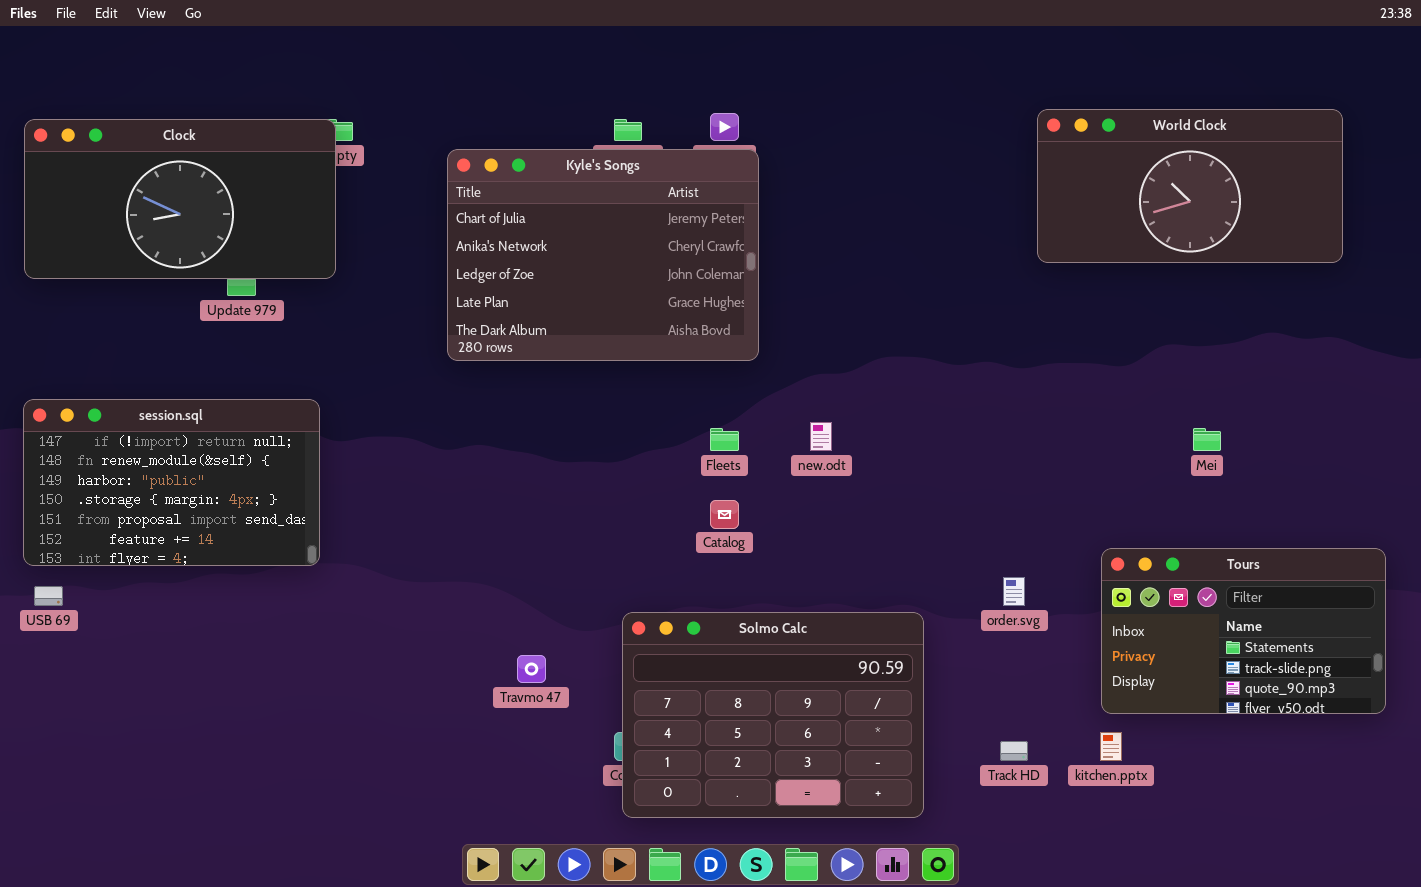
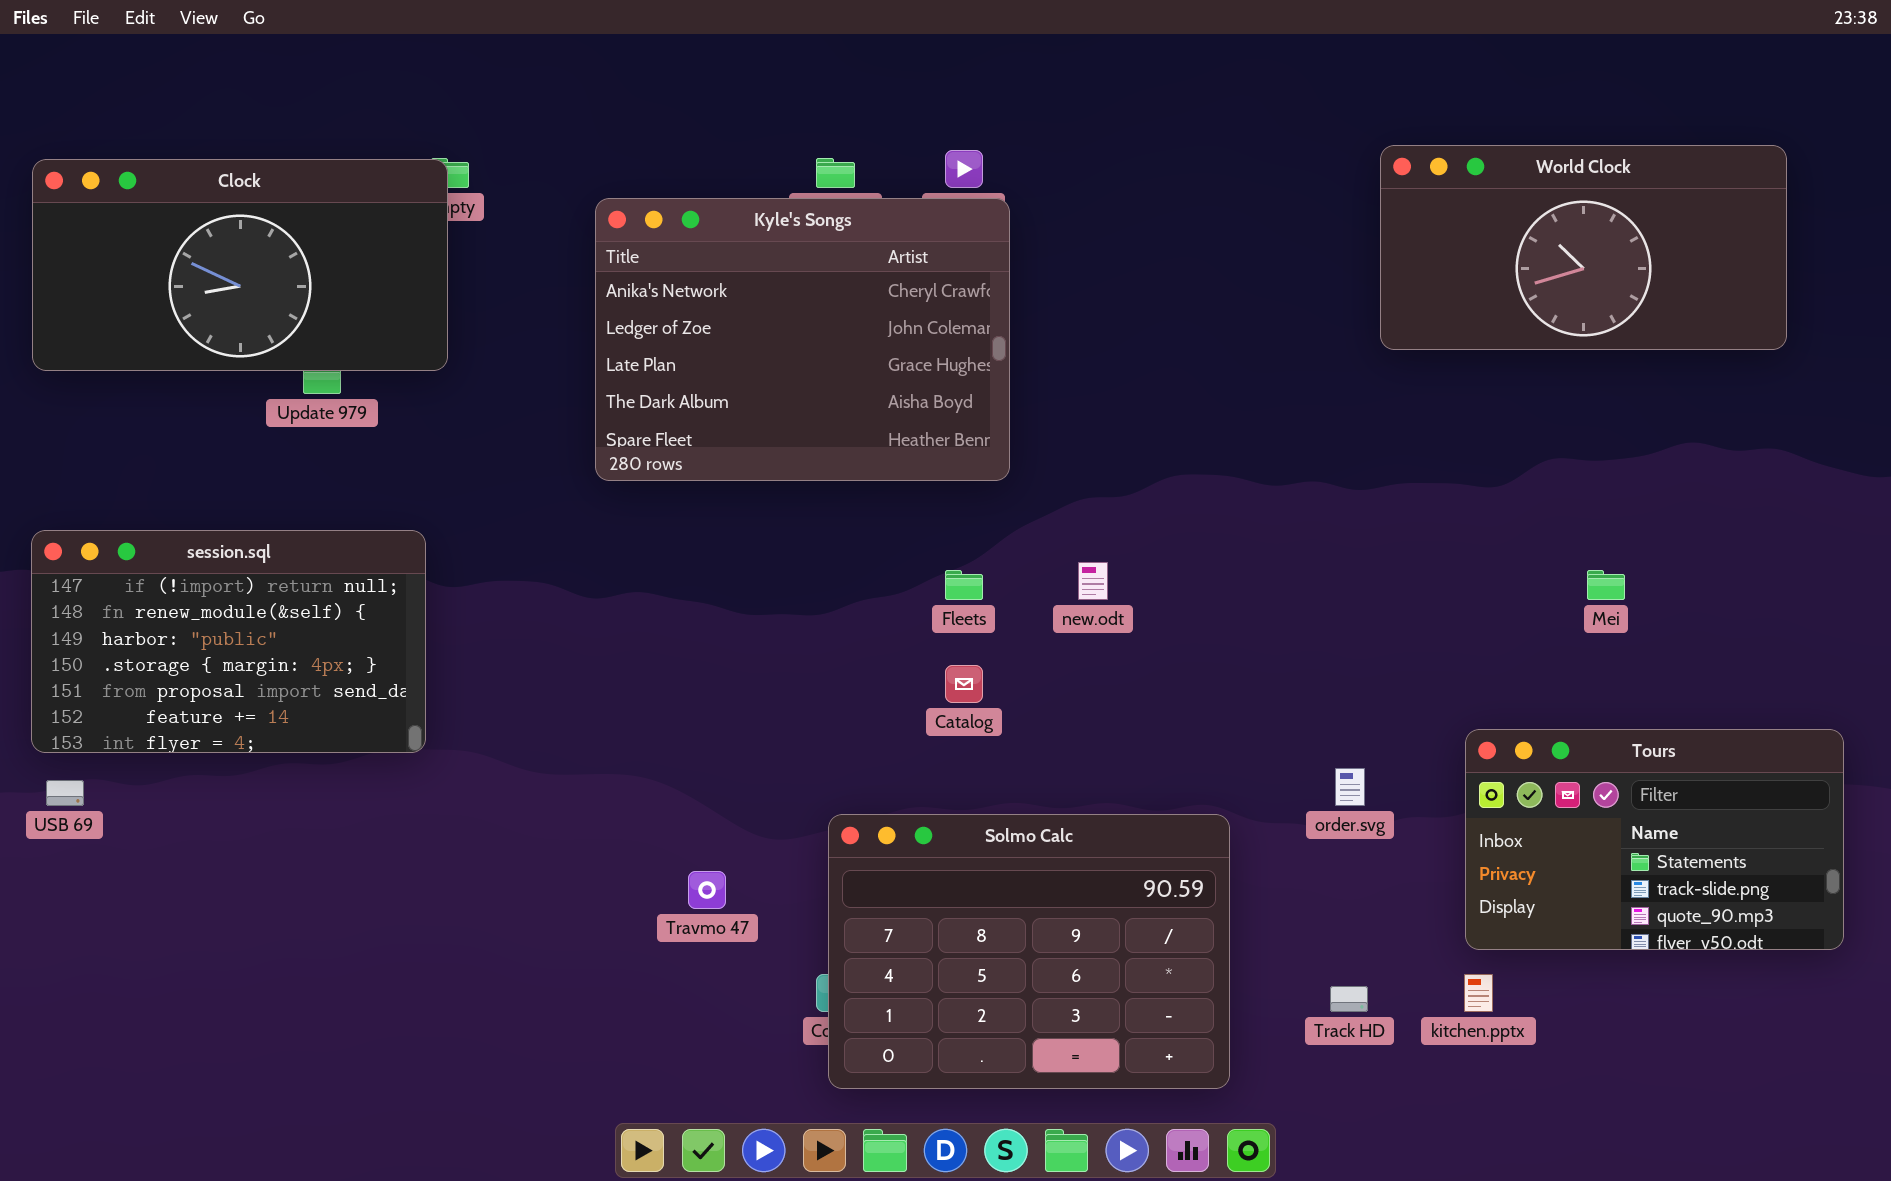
Kyle's Songs: [447,149,759,361] -> [595,198,1010,481], scrolled down 1 row

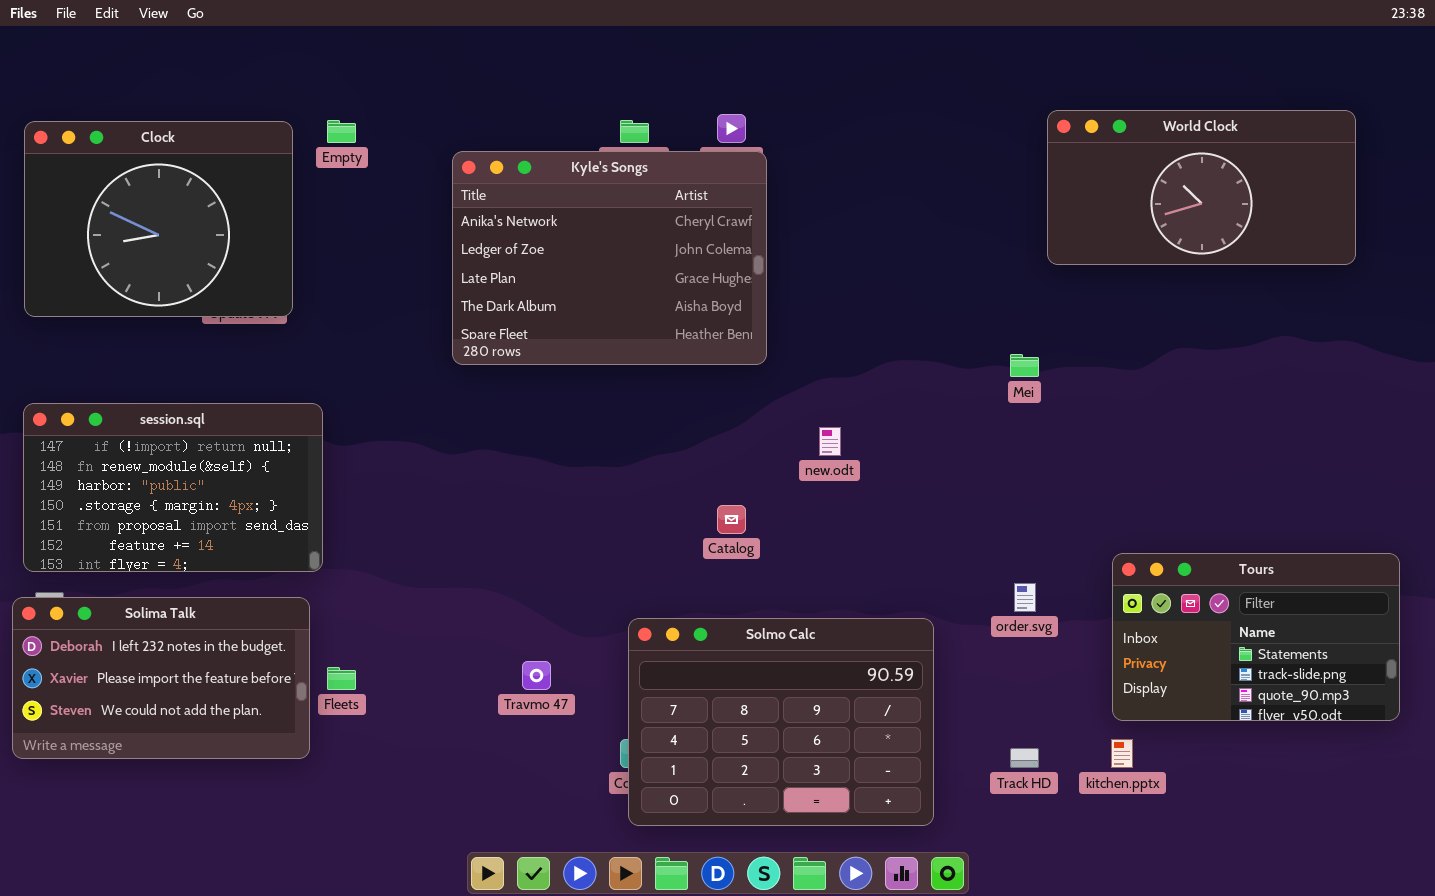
Clock: [32,159,448,371] -> [24,121,293,317], resized
Fleets: [945,570,983,600] -> [327,667,356,690], moved
Mei: [1587,570,1625,600] -> [1010,354,1039,377], moved
Solima Talk: none -> [12,597,310,759], opened

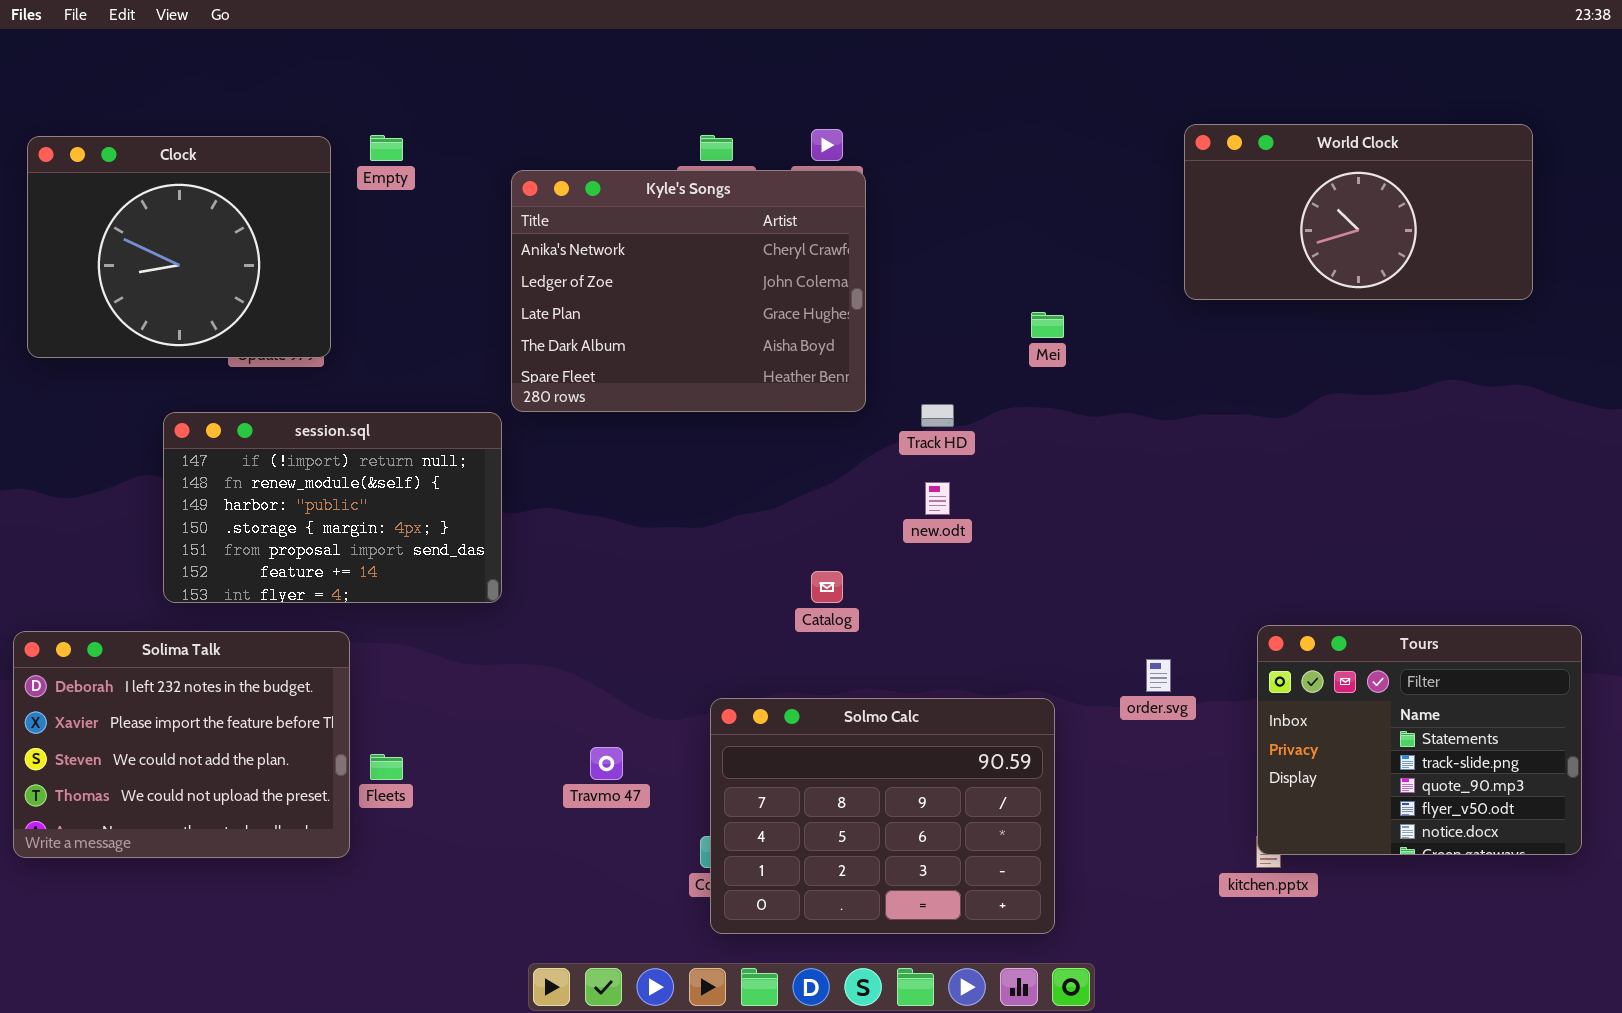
Mei: [1010,354,1039,377] -> [1031,312,1064,338], moved
session.sql: [23,403,323,572] -> [163,412,502,603], moved
Tours: [1112,553,1400,721] -> [1257,625,1582,855], resized
Solima Talk: [12,597,310,759] -> [13,631,350,858], resized
Track HD: [1010,748,1039,768] -> [921,404,954,427], moved

